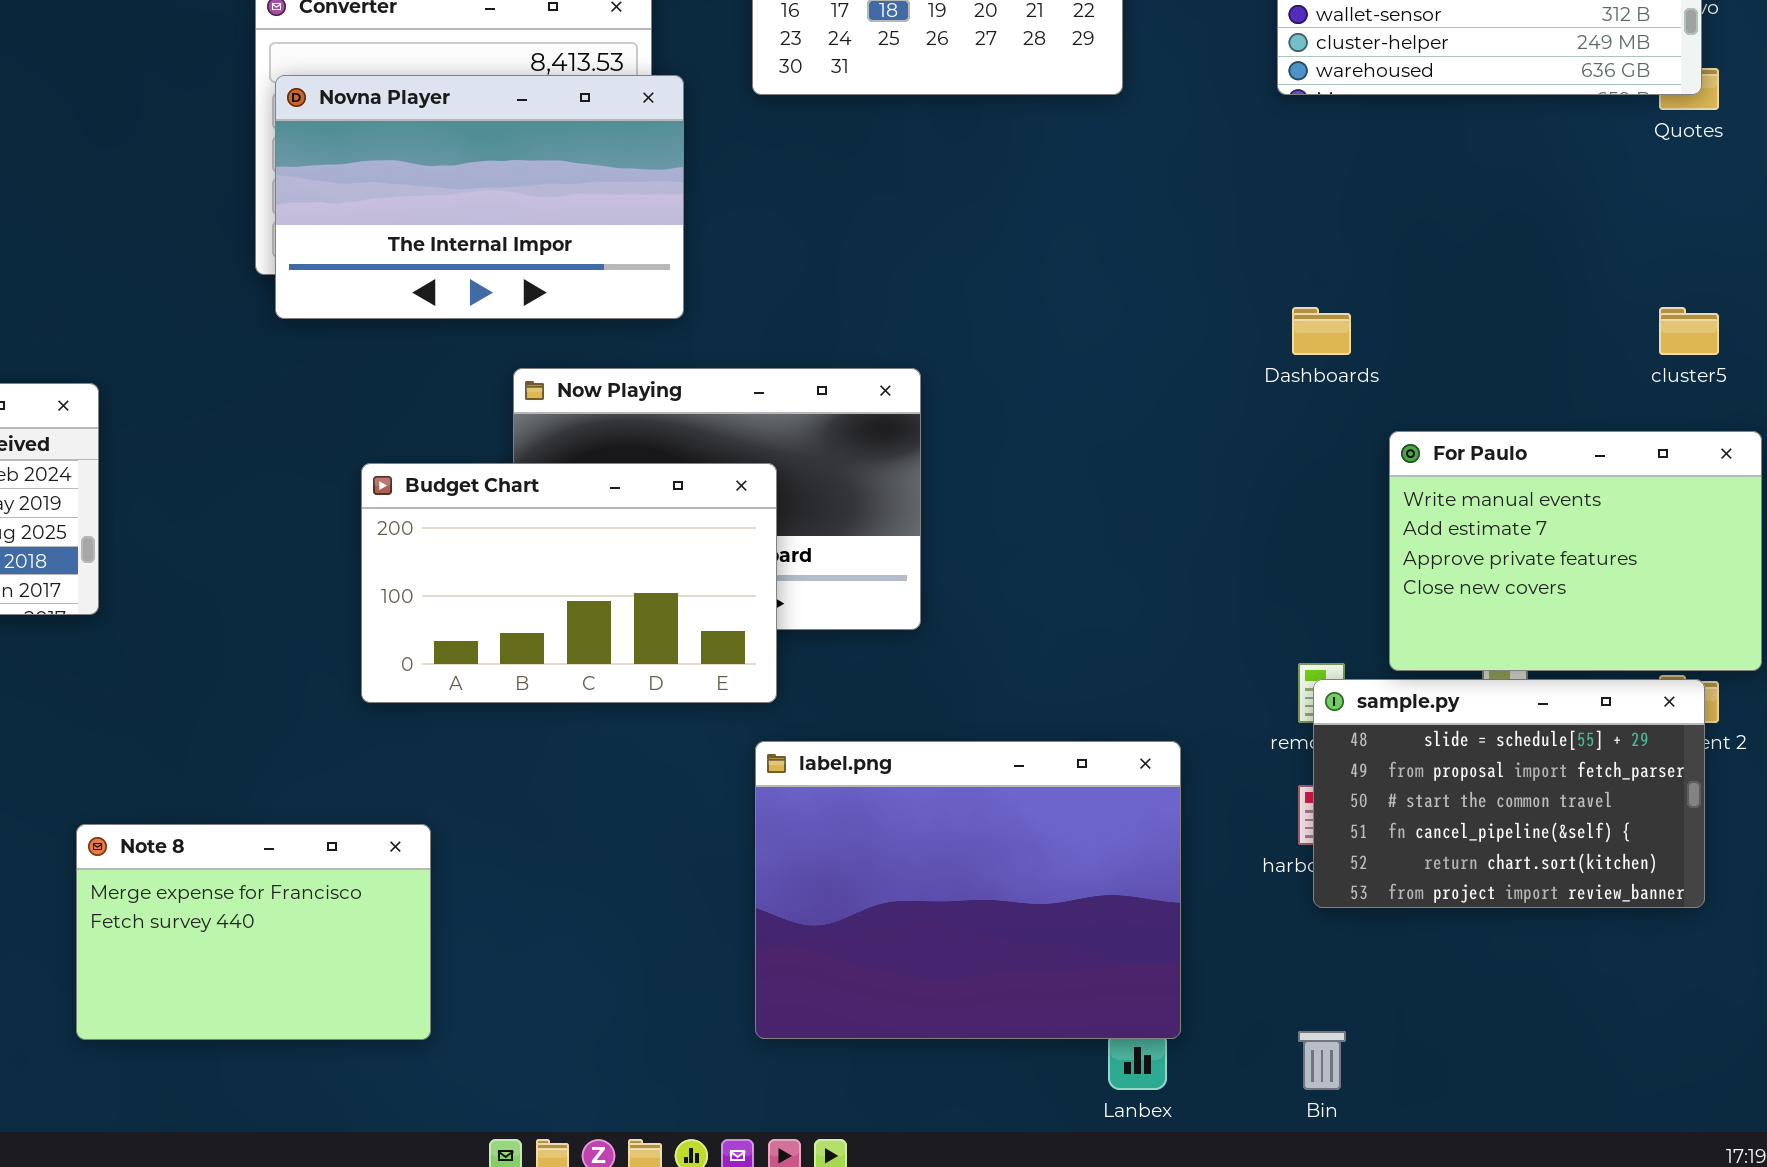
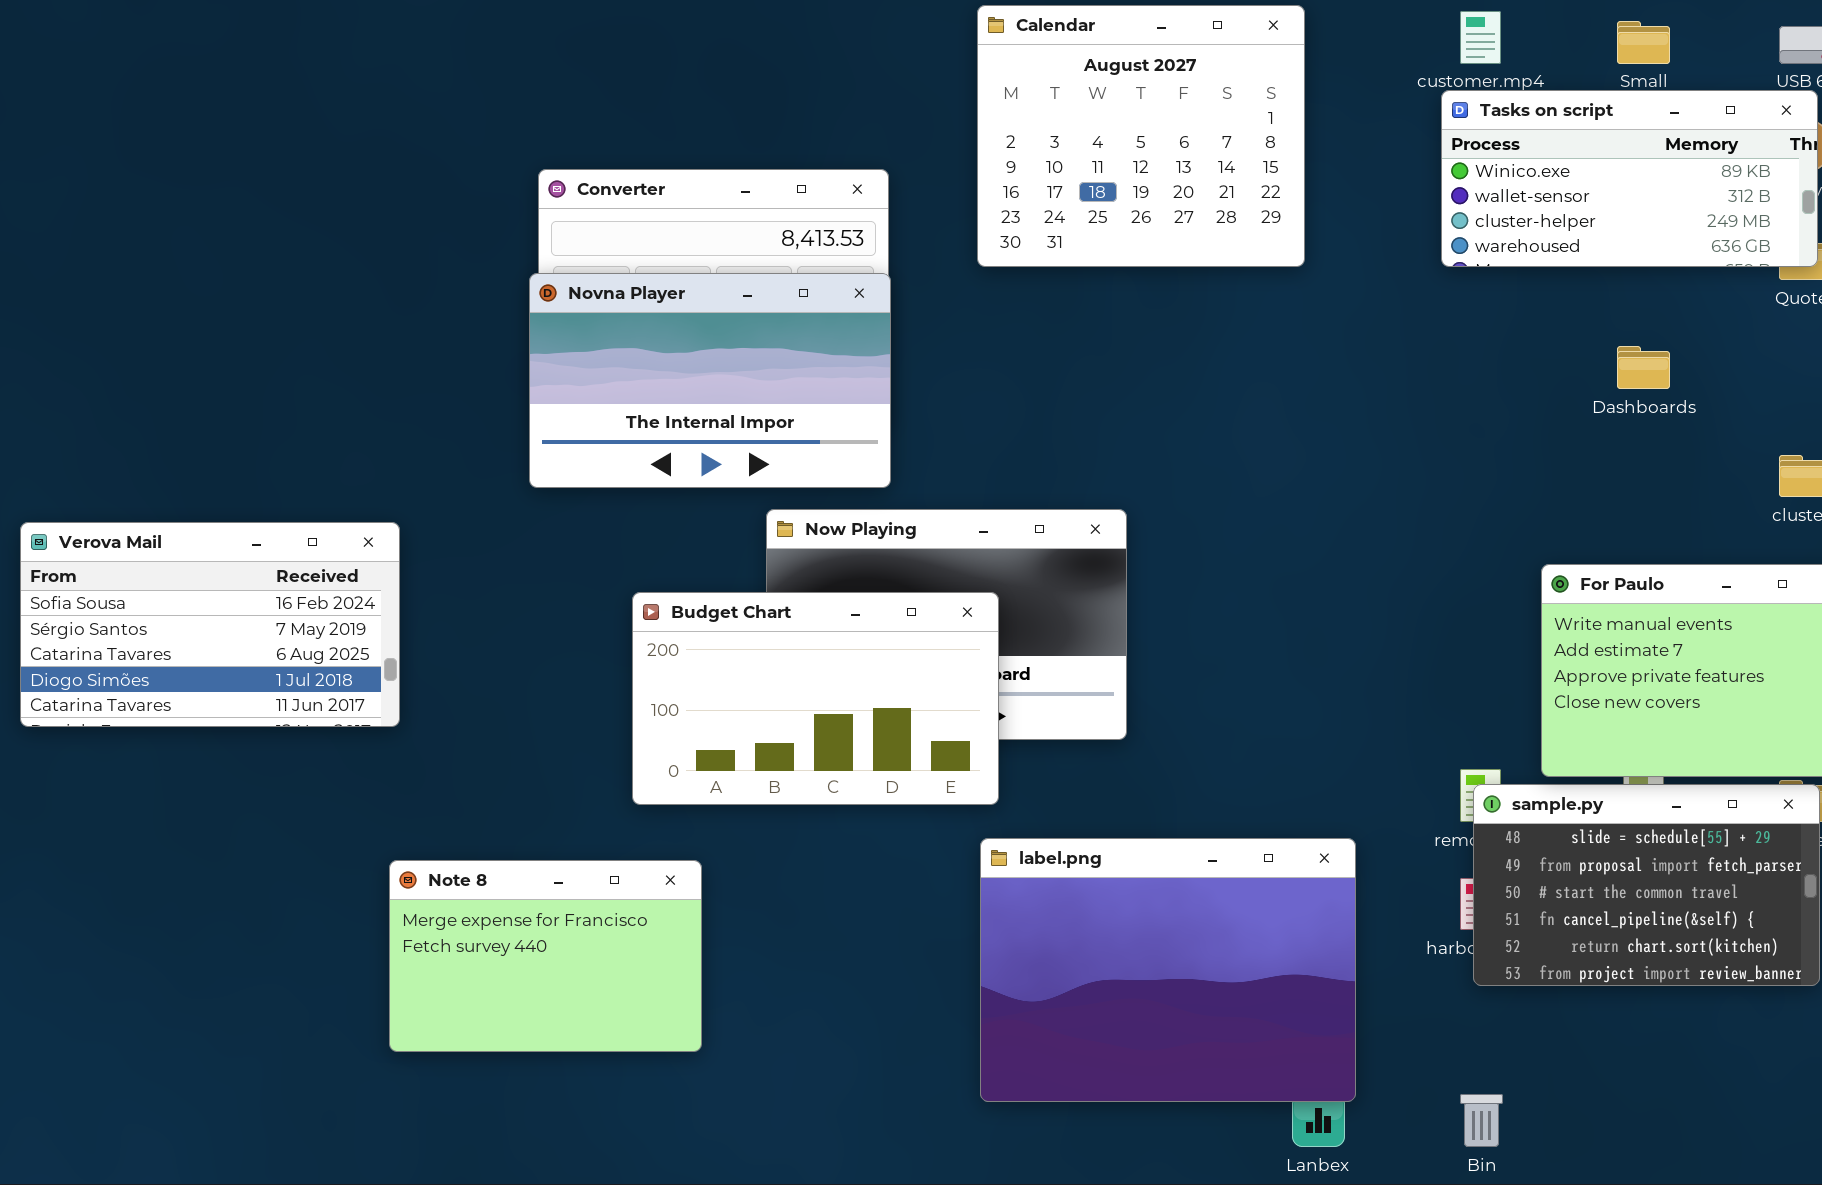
Novna Player: [275,75,684,319] -> [529,273,891,488], moved
Dashboards: [1292,307,1351,355] -> [1617,346,1670,389], moved
Note 8: [76,824,431,1040] -> [389,860,702,1052], moved

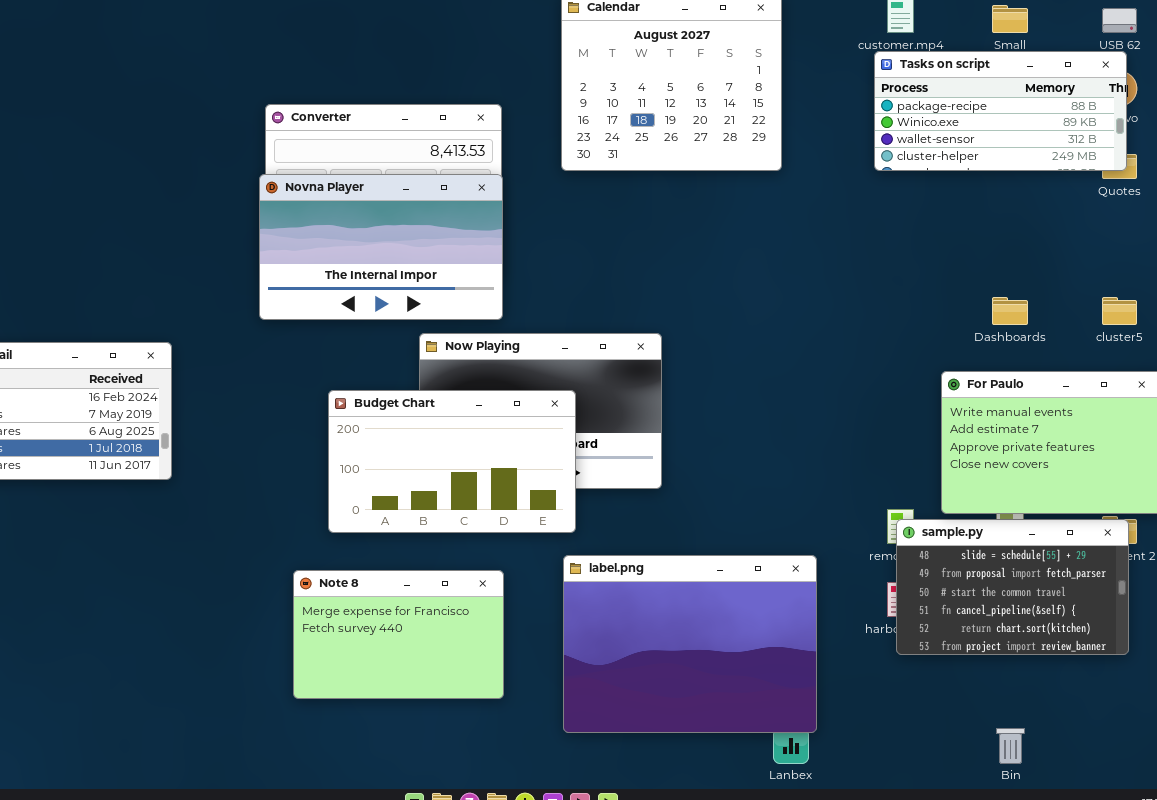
Tasks on script: [1441,90,1818,267] -> [874,51,1127,171], scrolled up 1 row
Dashboards: [1617,346,1670,389] -> [992,297,1028,325], moved
Note 8: [389,860,702,1052] -> [293,570,504,699], moved
Bin: [1460,1094,1503,1147] -> [996,728,1025,764], moved

